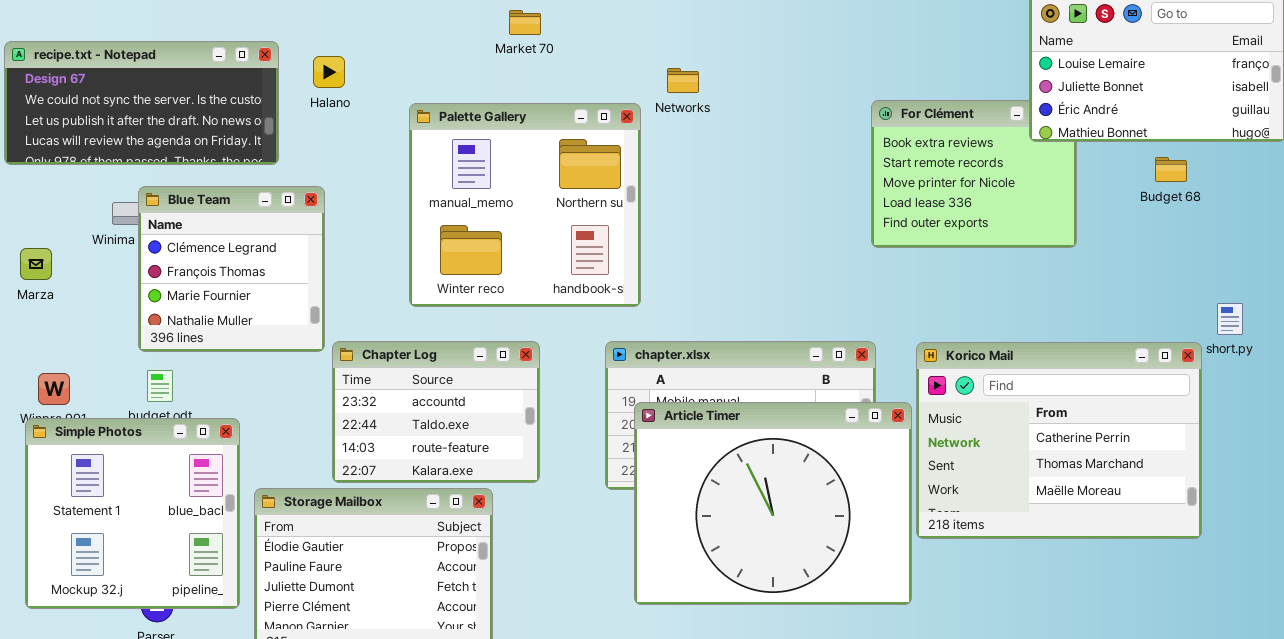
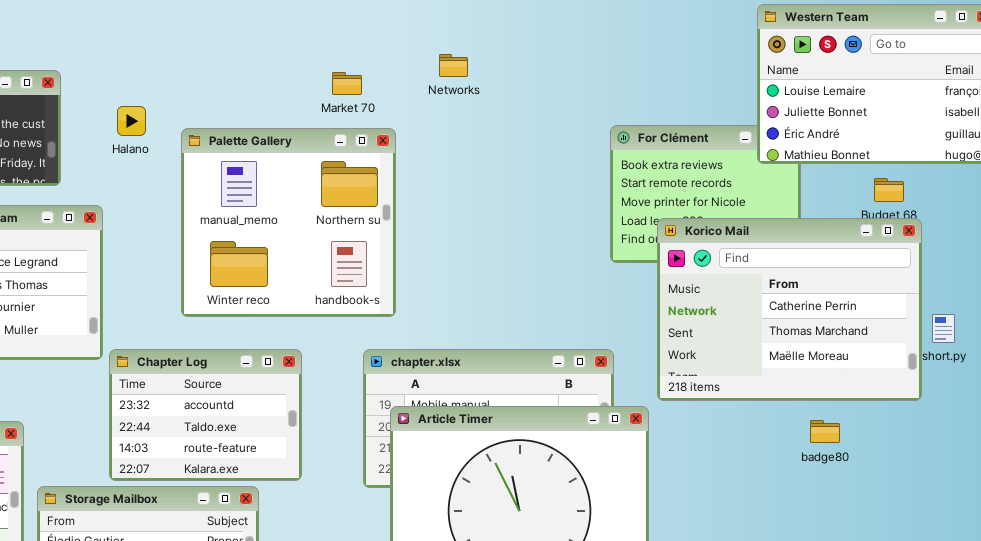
Market 70: [509,10,541,35] -> [332,72,362,95], moved
Halano: [313,56,345,88] -> [117,106,146,136], moved
Networks: [667,68,699,93] -> [439,54,468,77], moved
Korico Mail: [916,342,1202,539] -> [657,218,922,401], moved

